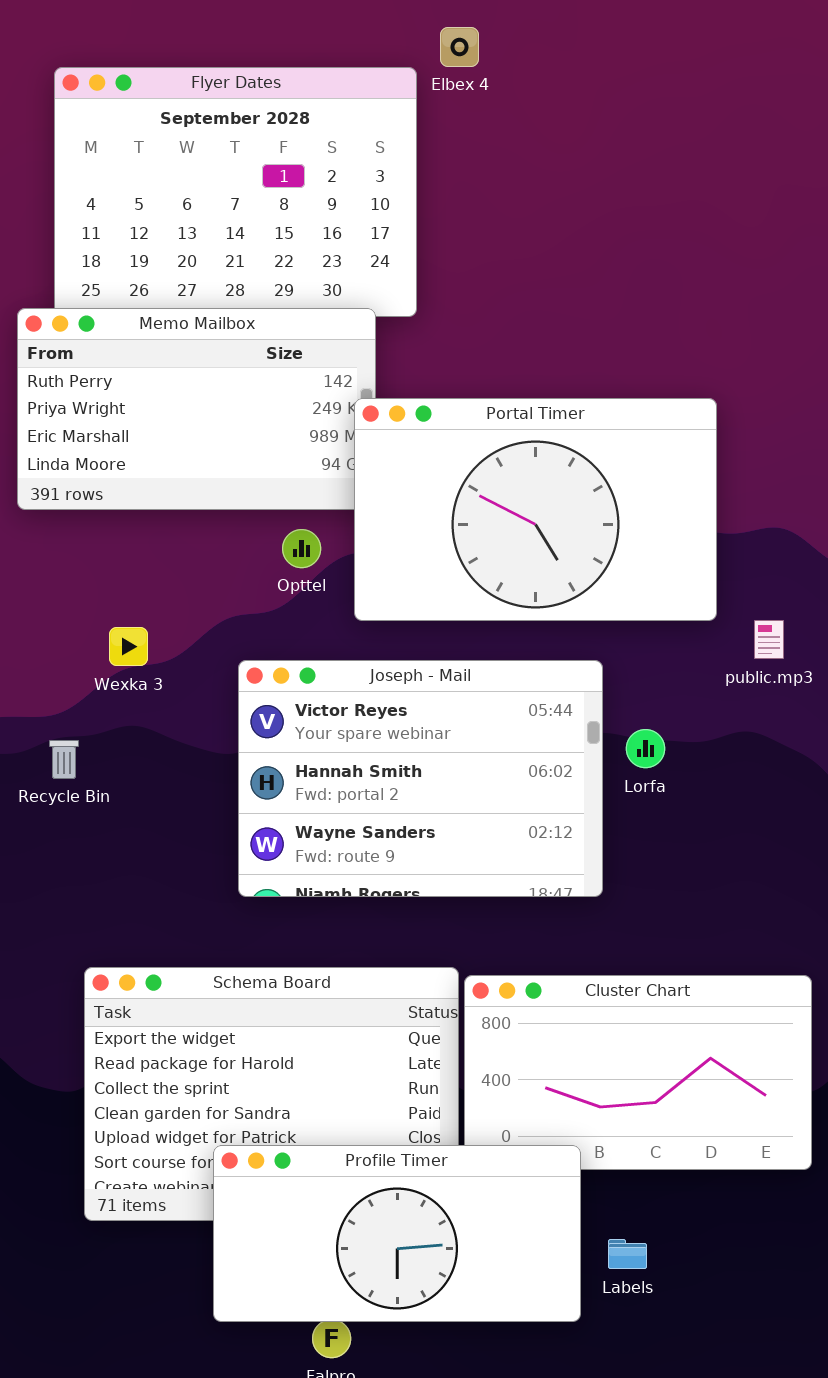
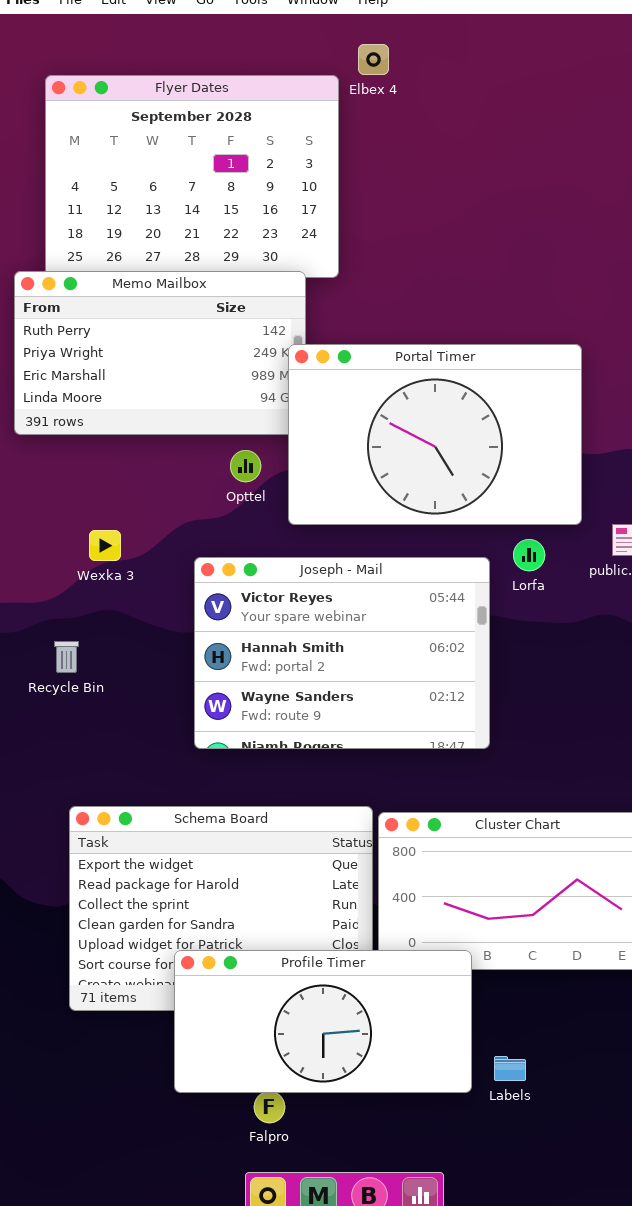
Lorfa: [626,729,665,768] -> [513,539,545,571], moved
Recycle Bin: [49,740,79,779] -> [54,641,79,673], moved
Labels: [608,1239,647,1269] -> [494,1056,526,1081], moved

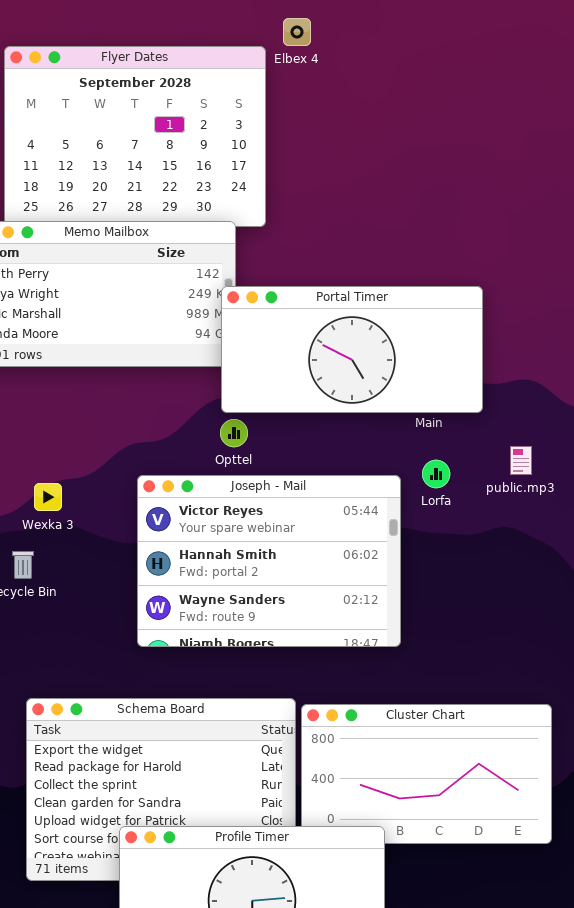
Portal Timer: [288,344,582,525] -> [221,286,483,413], resized
Opttel: [230,450,261,482] -> [220,419,248,447], moved
Wexka 3: [89,530,121,561] -> [34,483,62,511], moved

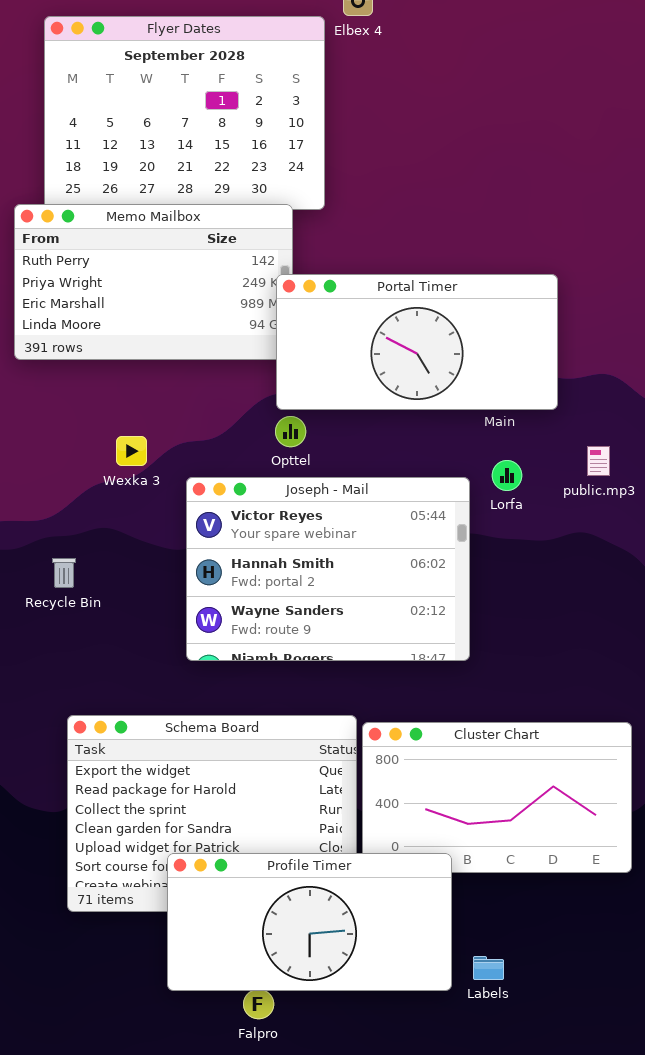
Wexka 3: [34,483,62,511] -> [116,436,147,466], moved

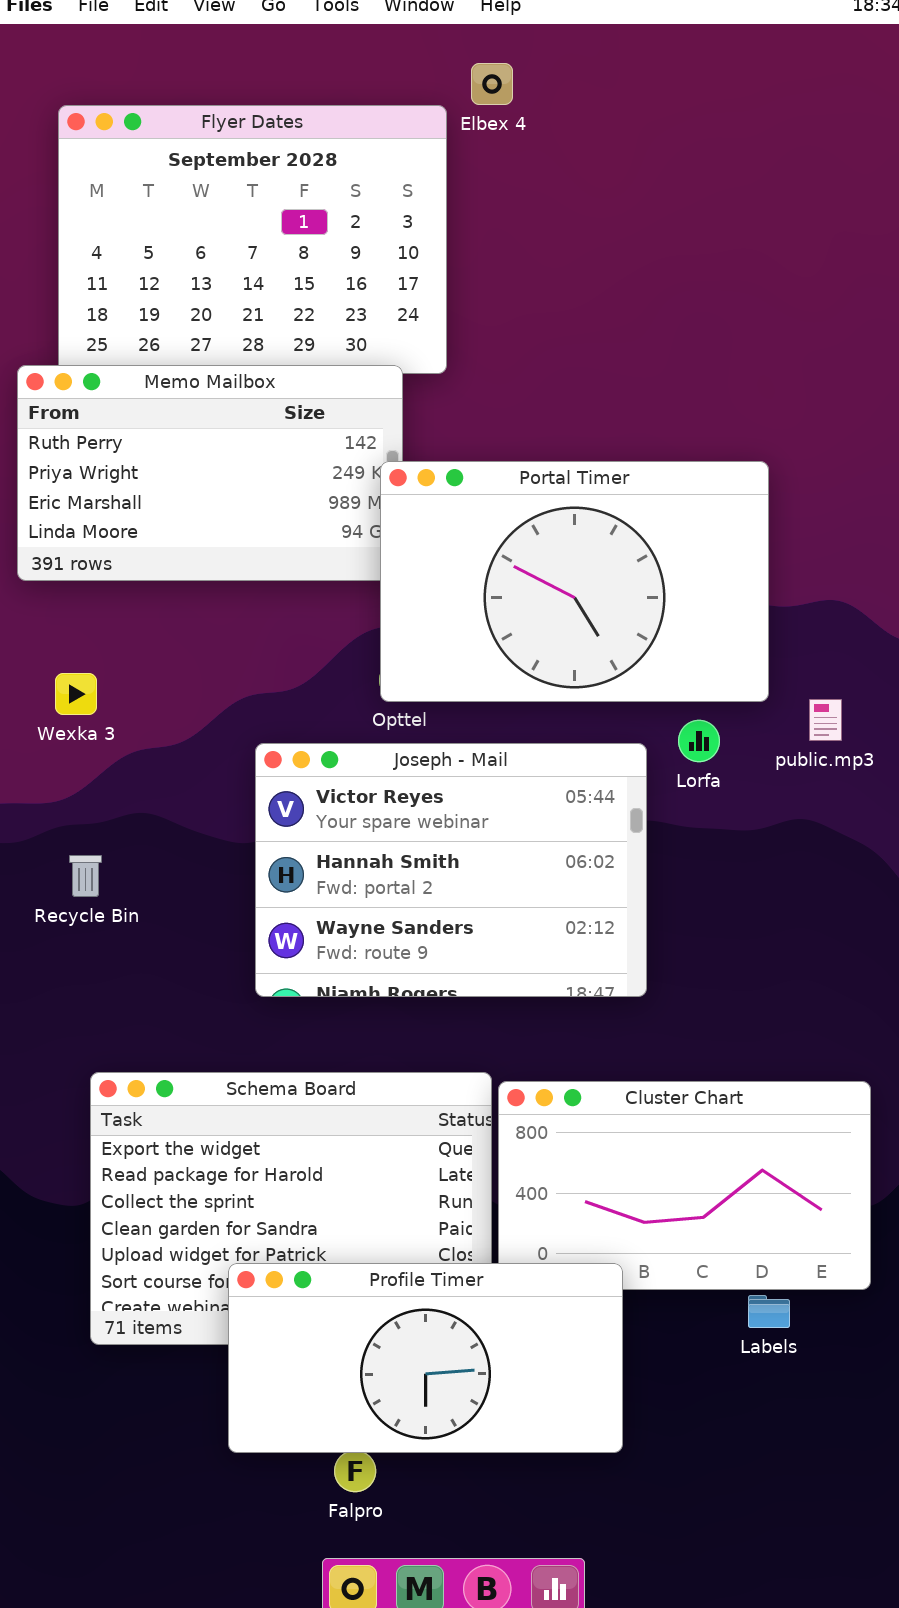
Portal Timer: [276,274,558,410] -> [380,461,769,702], resized
Wexka 3: [116,436,147,466] -> [55,673,97,715], moved
Labels: [473,956,504,980] -> [748,1295,790,1328], moved

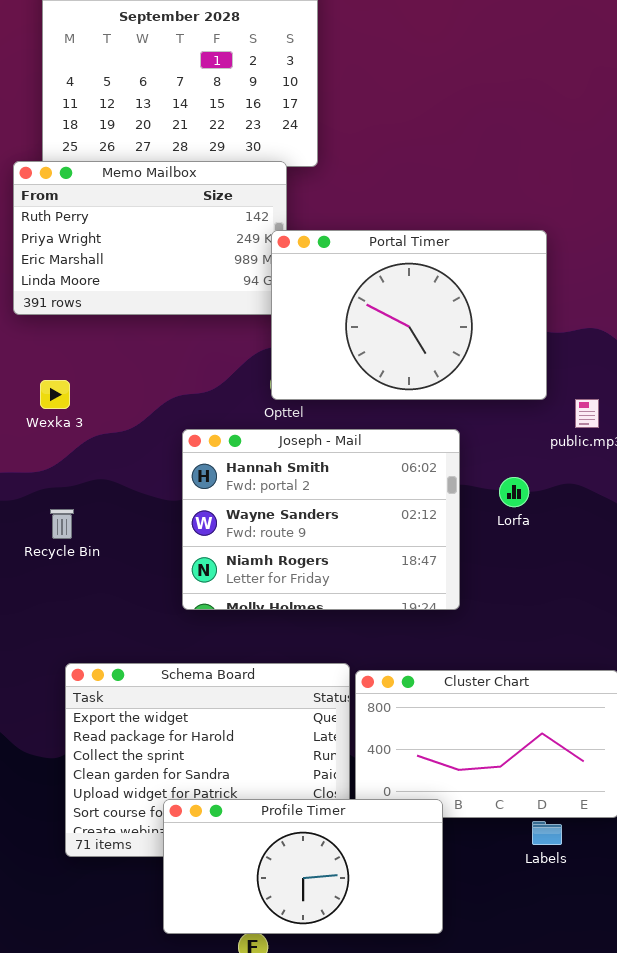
Lorfa: [678,720,720,762] -> [499,477,529,507], moved
Joseph - Mail: [255,743,647,997] -> [182,429,460,610], scrolled down 1 row

